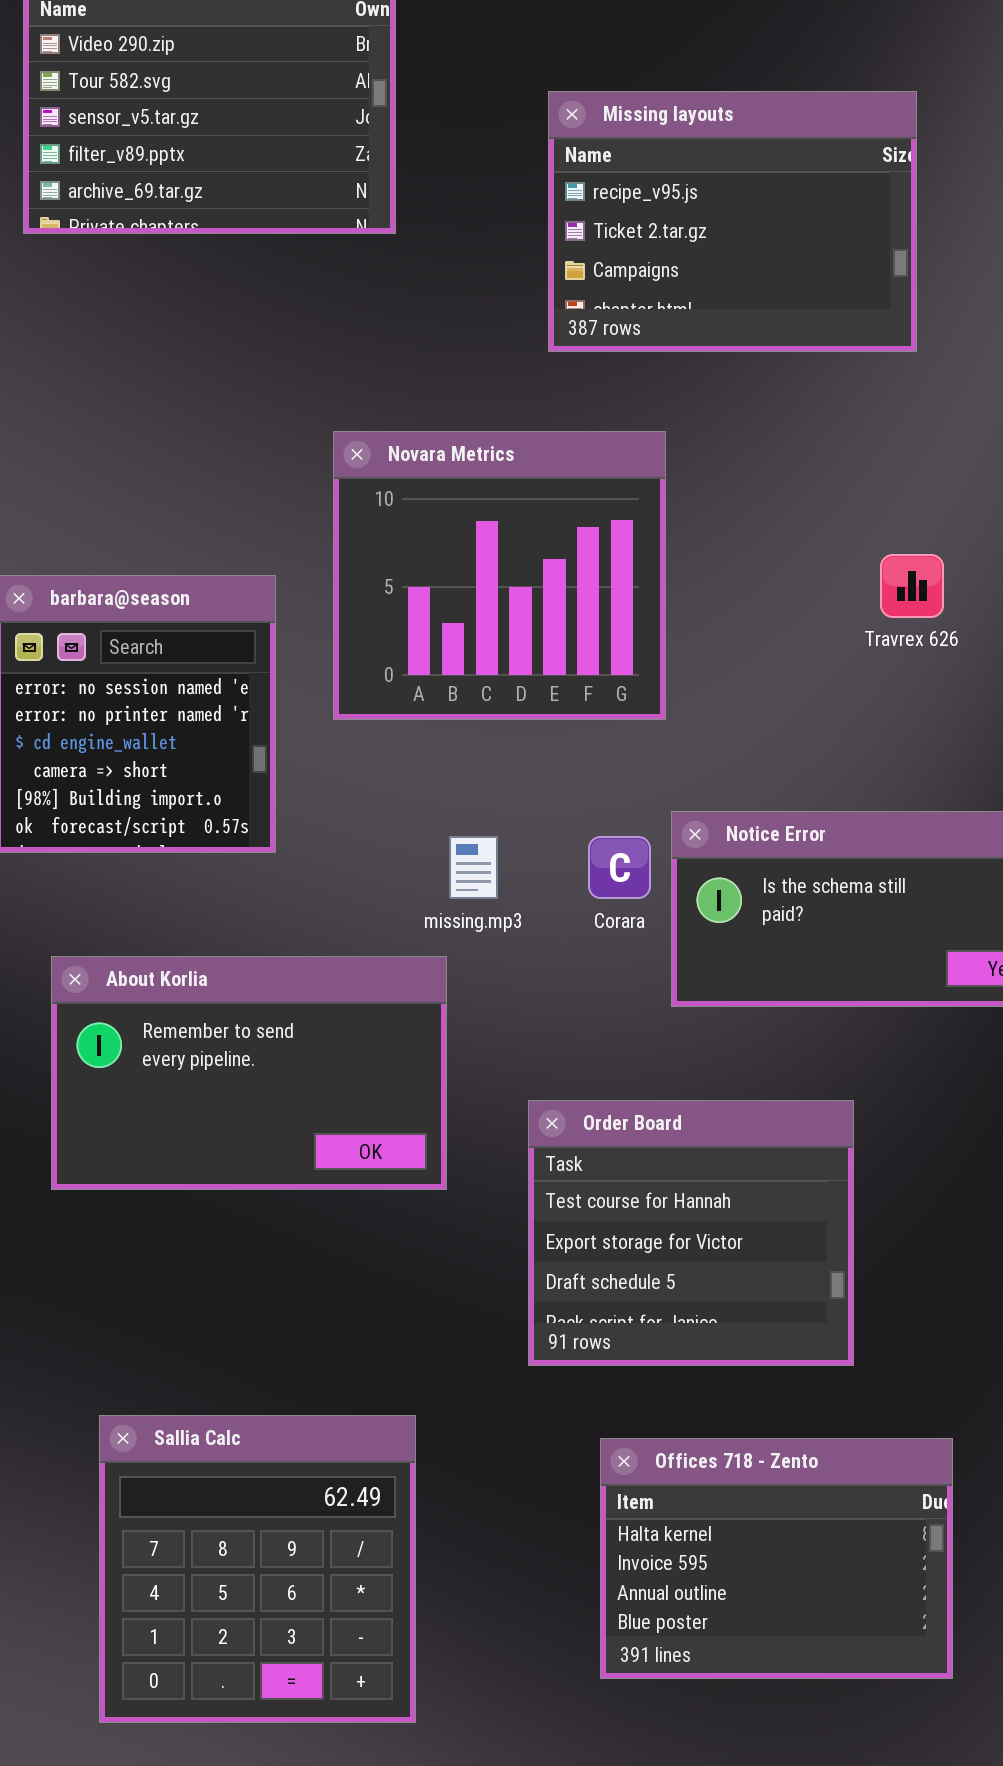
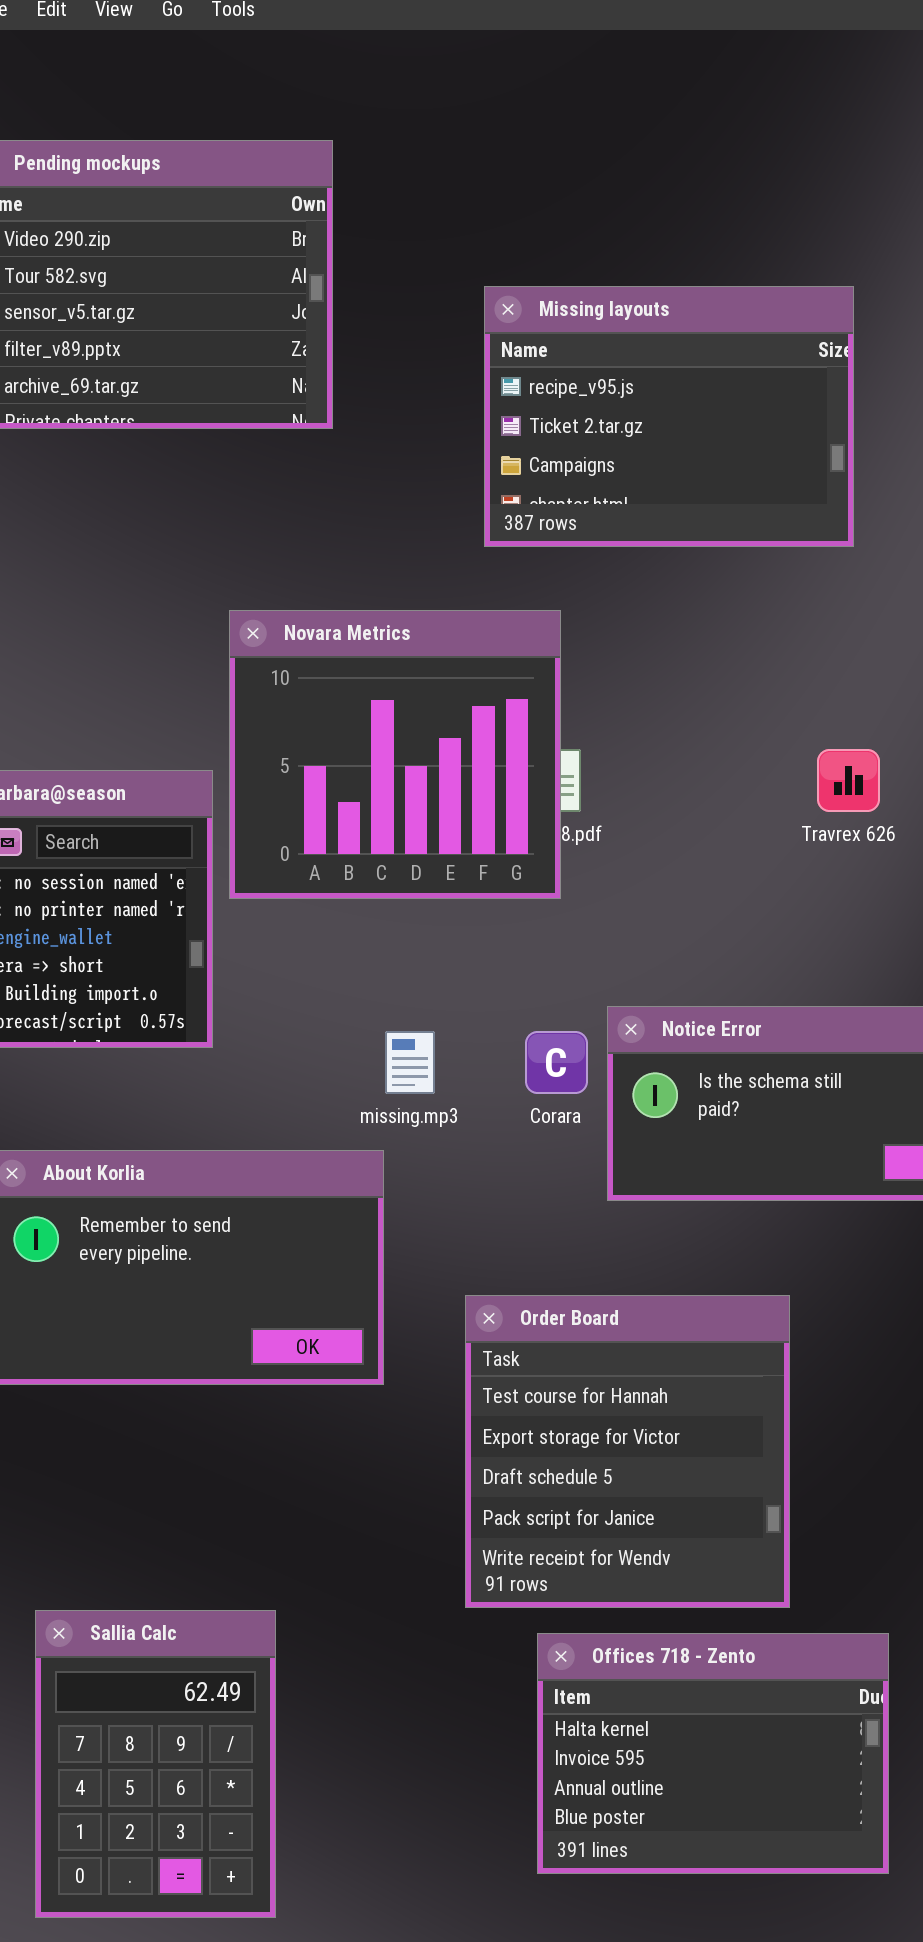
Novara Metrics: [333,431,666,720] -> [229,610,561,899], moved
Order Board: [528,1100,854,1366] -> [465,1295,790,1608], resized
Sallia Calc: [99,1415,416,1723] -> [35,1610,276,1918], resized

